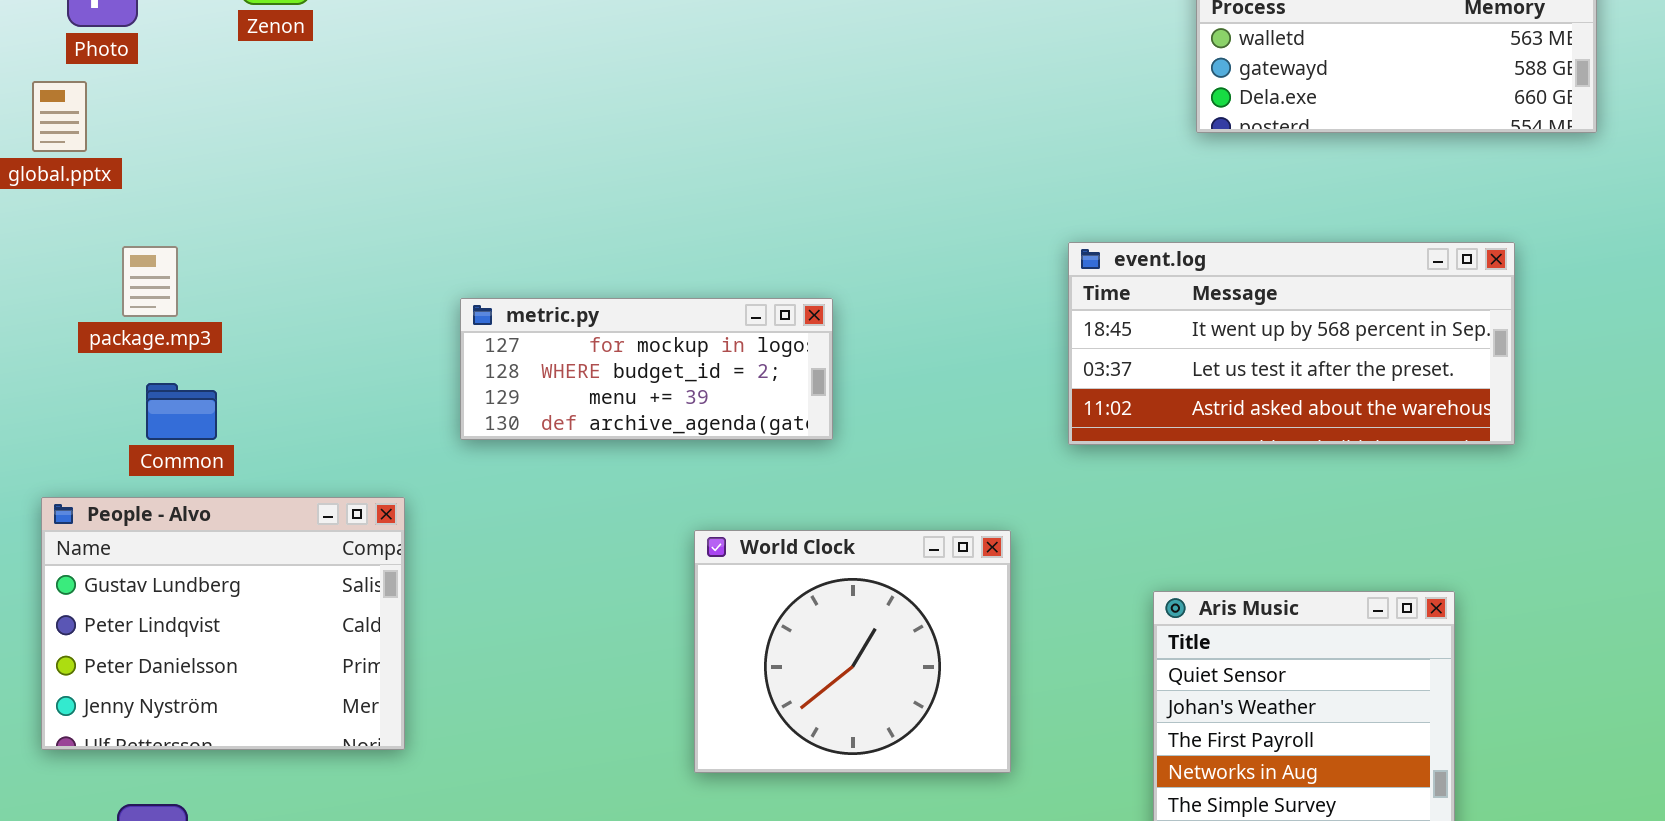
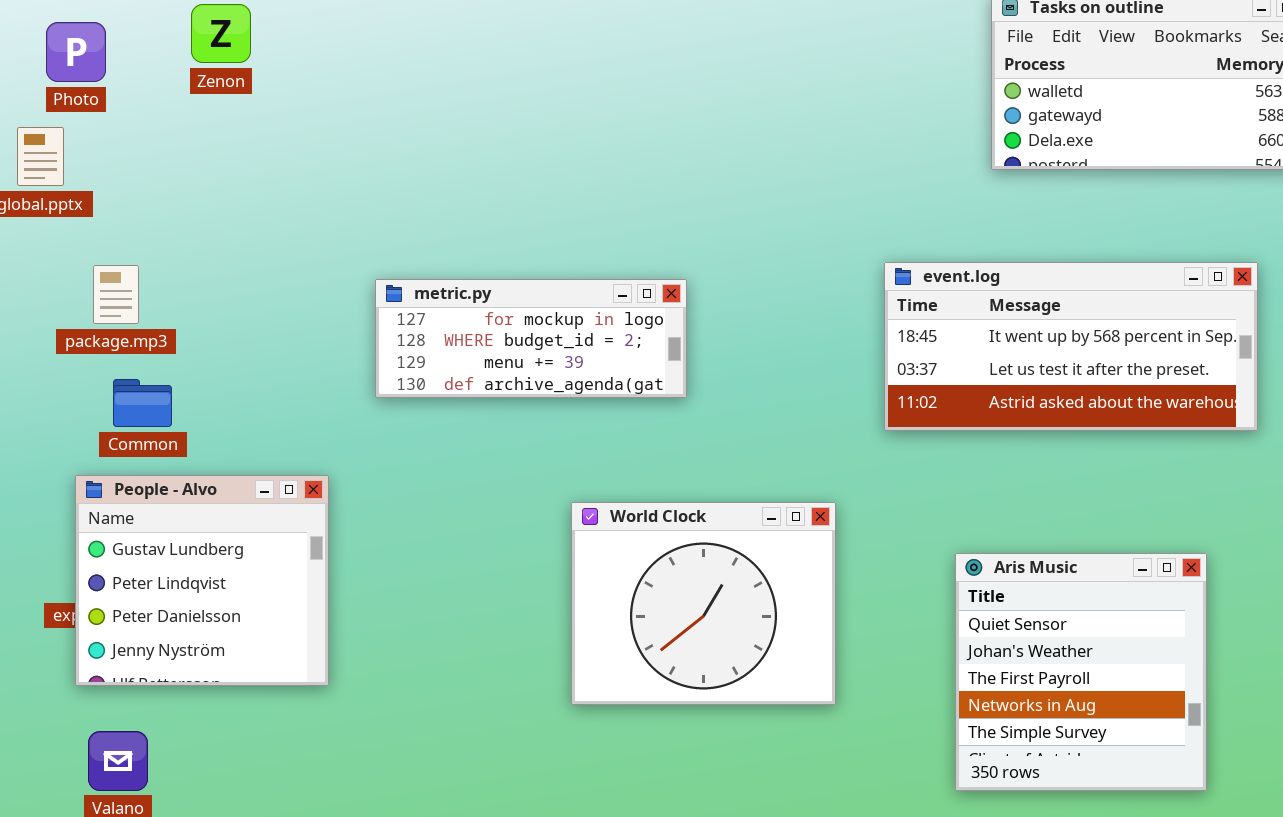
metric.py: [460,298,833,440] -> [375,279,687,398], moved
People - Alvo: [41,497,405,750] -> [75,475,329,686], resized

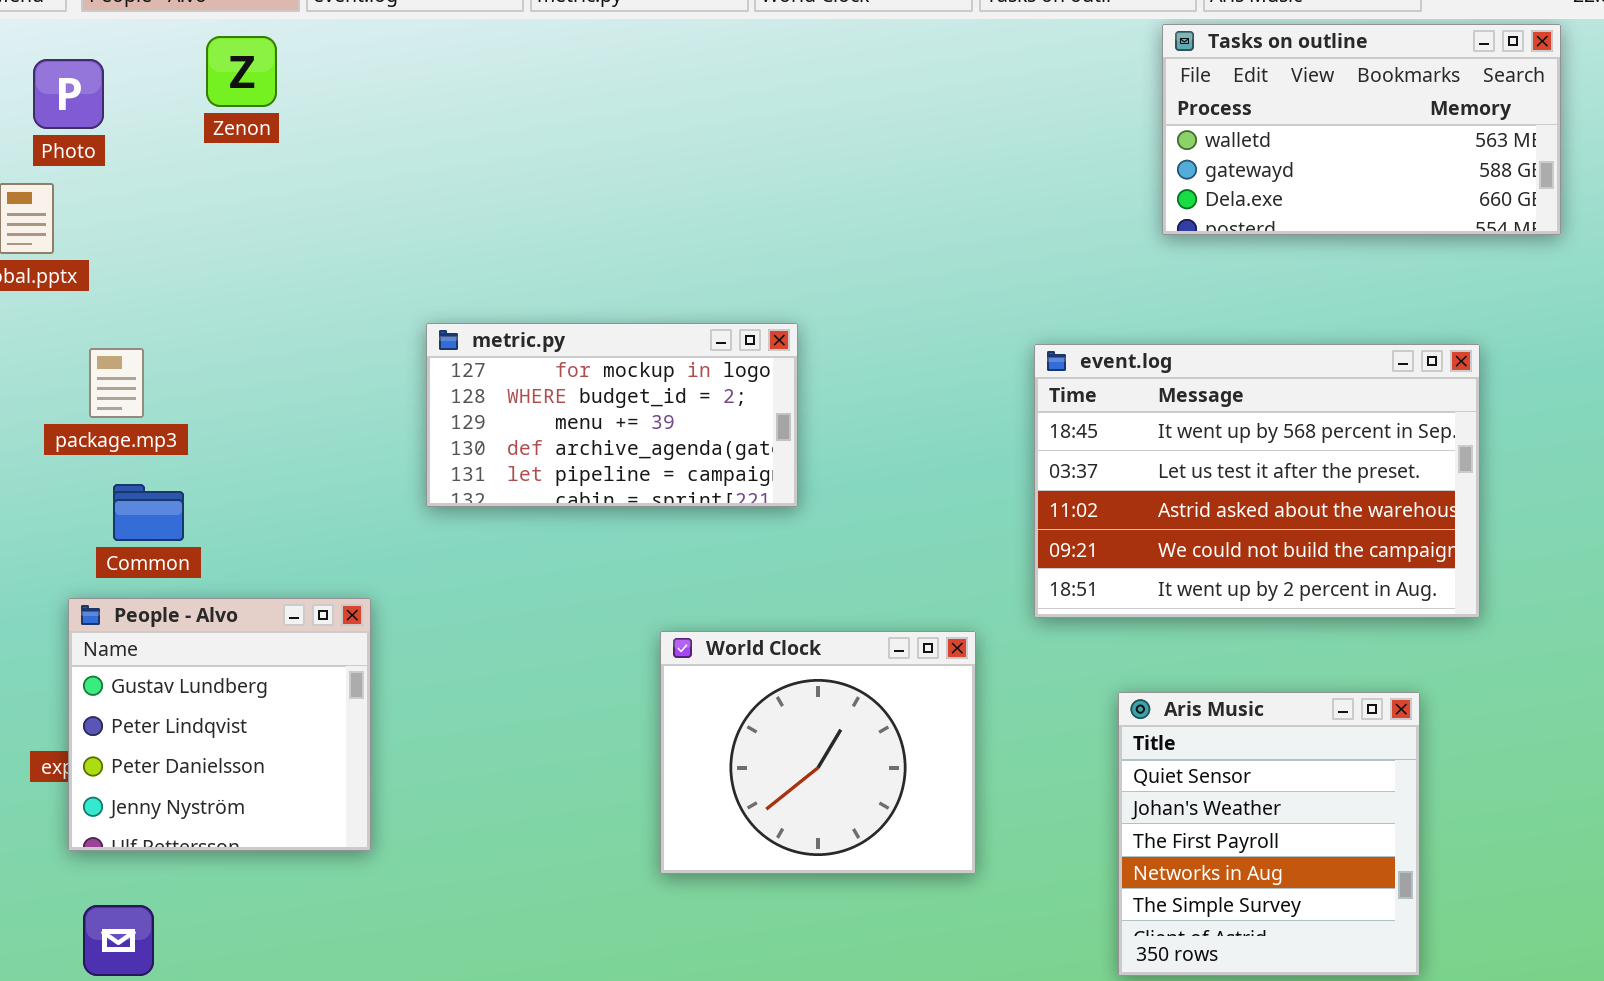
event.log: [884,262,1258,431] -> [1034,344,1480,618], resized
metric.py: [375,279,687,398] -> [426,323,798,507], resized

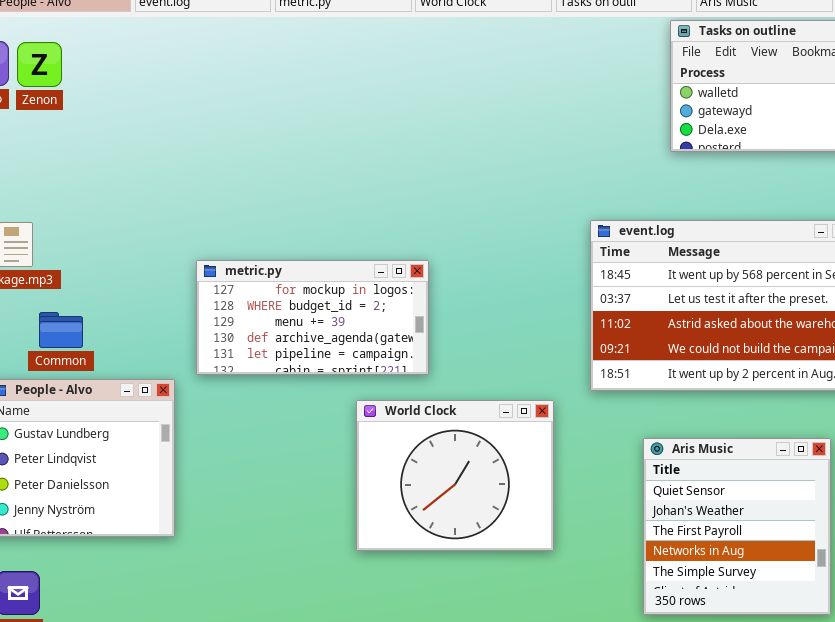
Zenon: [206,36,277,107] -> [17,42,62,87], moved
metric.py: [426,323,798,507] -> [196,260,429,375], moved
Common: [113,484,184,541] -> [39,312,83,348], moved

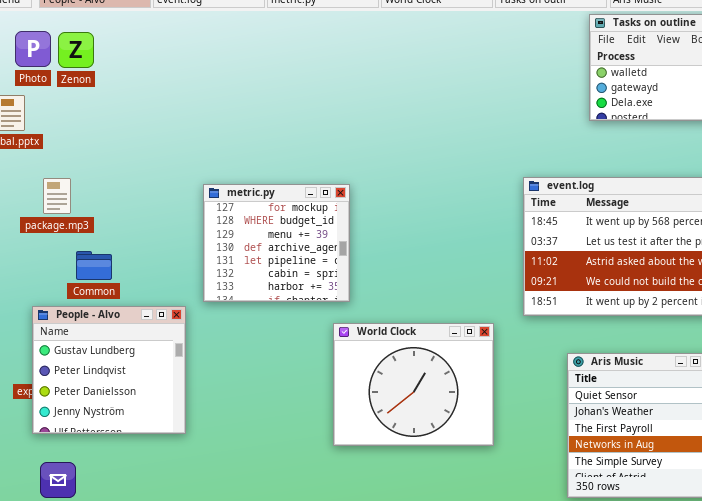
metric.py: [196,260,429,375] -> [203,184,350,302], resized

